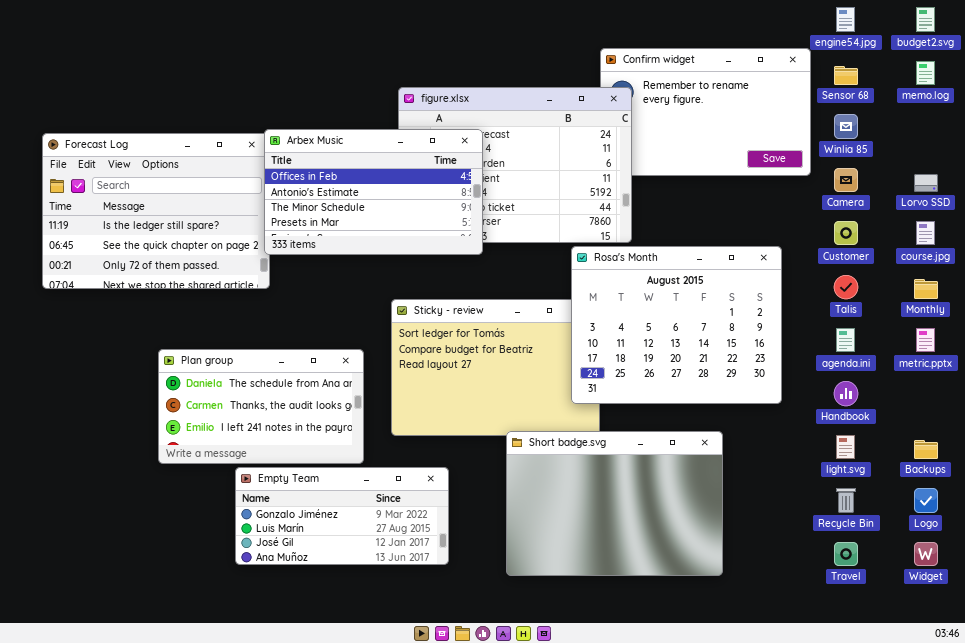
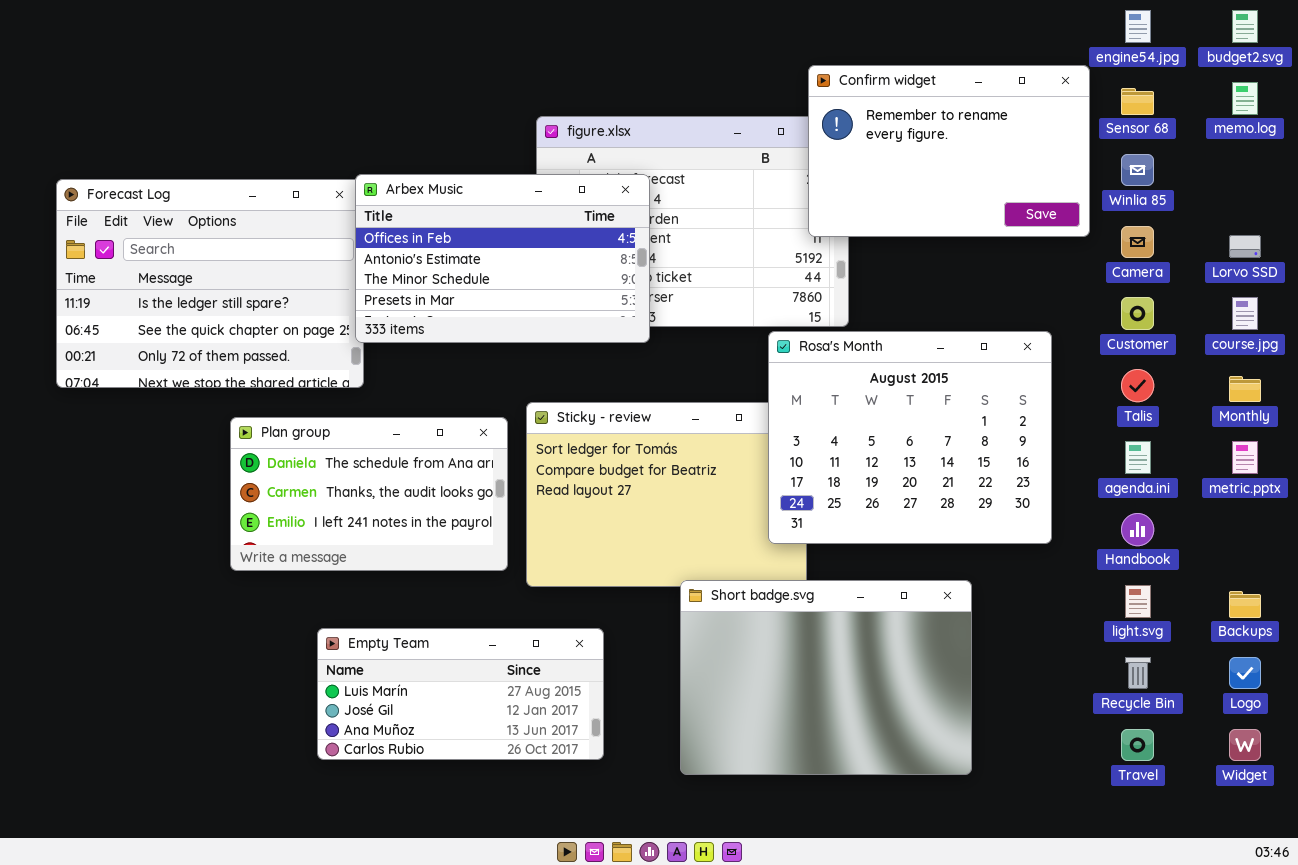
Confirm widget: [600,48,811,176] -> [808,65,1090,237], raised
Plan group: [158,349,364,464] -> [230,417,508,571], moved
Empty Team: [235,467,449,565] -> [317,628,604,760], scrolled down 1 row

